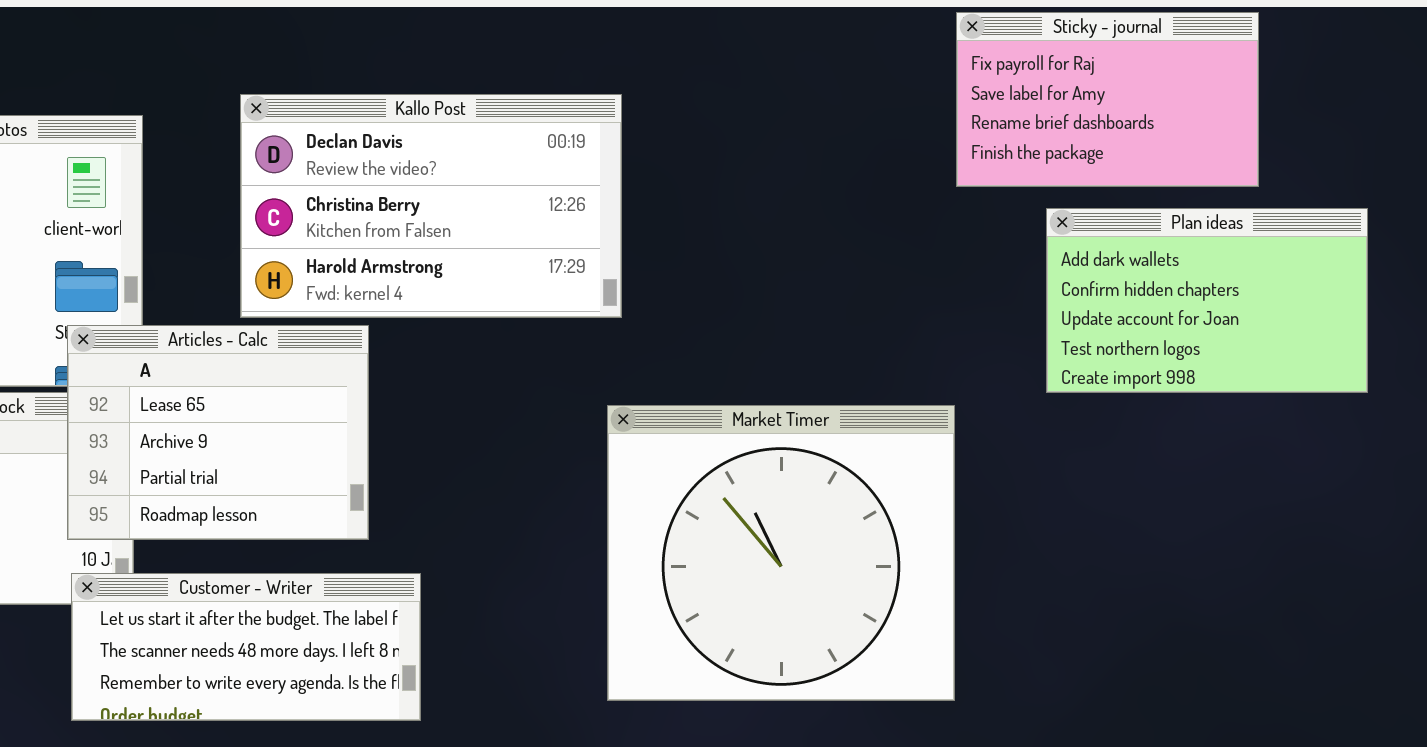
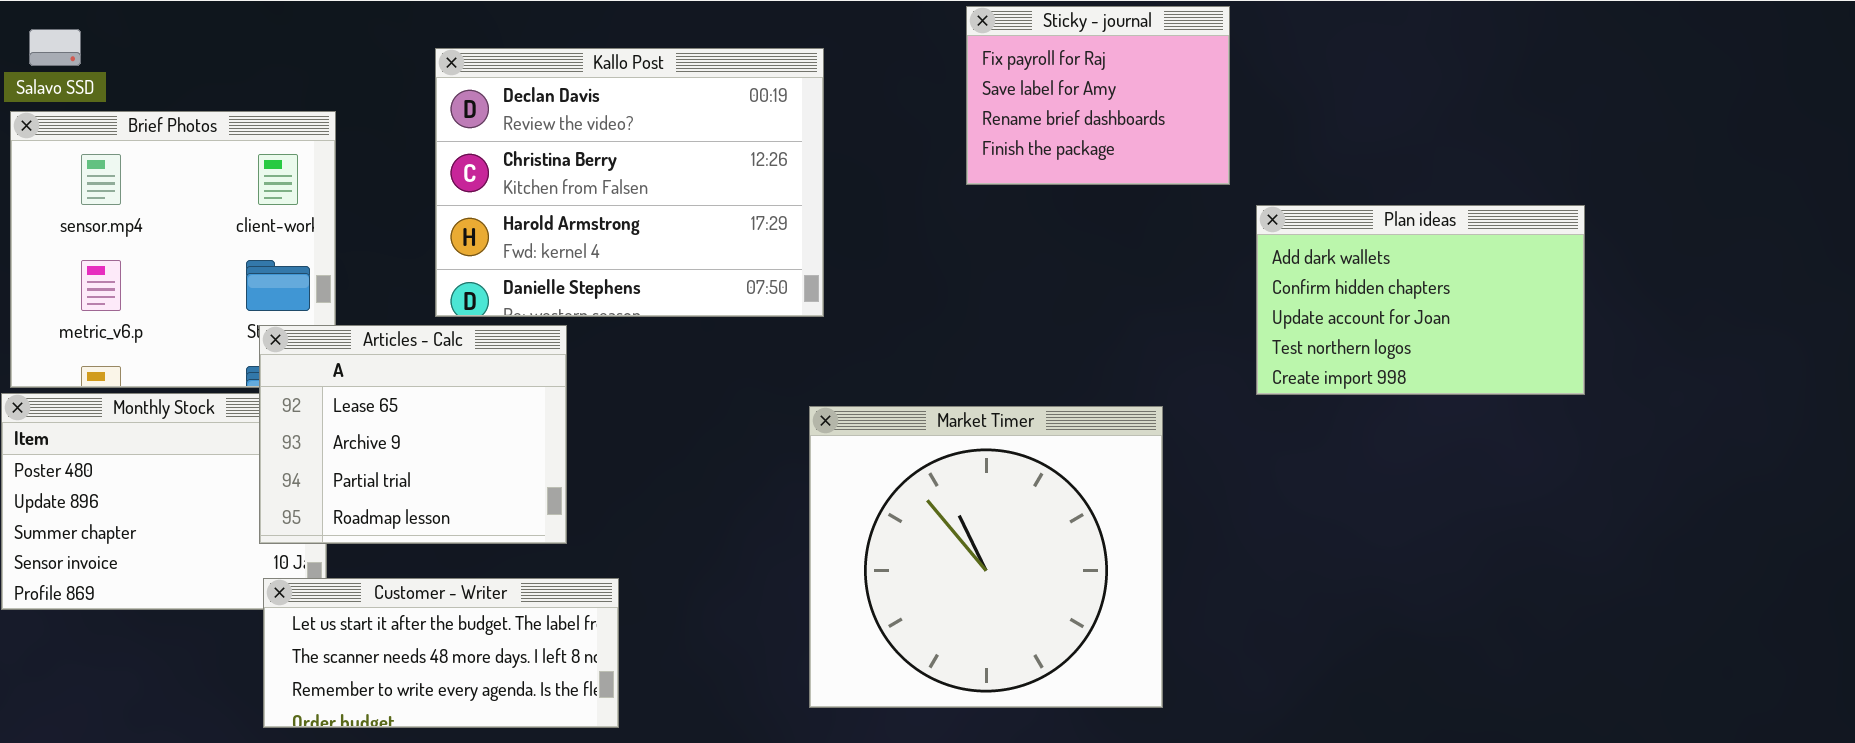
Sticky - journal: [956,12,1259,187] -> [966,6,1230,185], moved, resized
Kallo Post: [240,94,622,318] -> [435,48,824,317], resized

